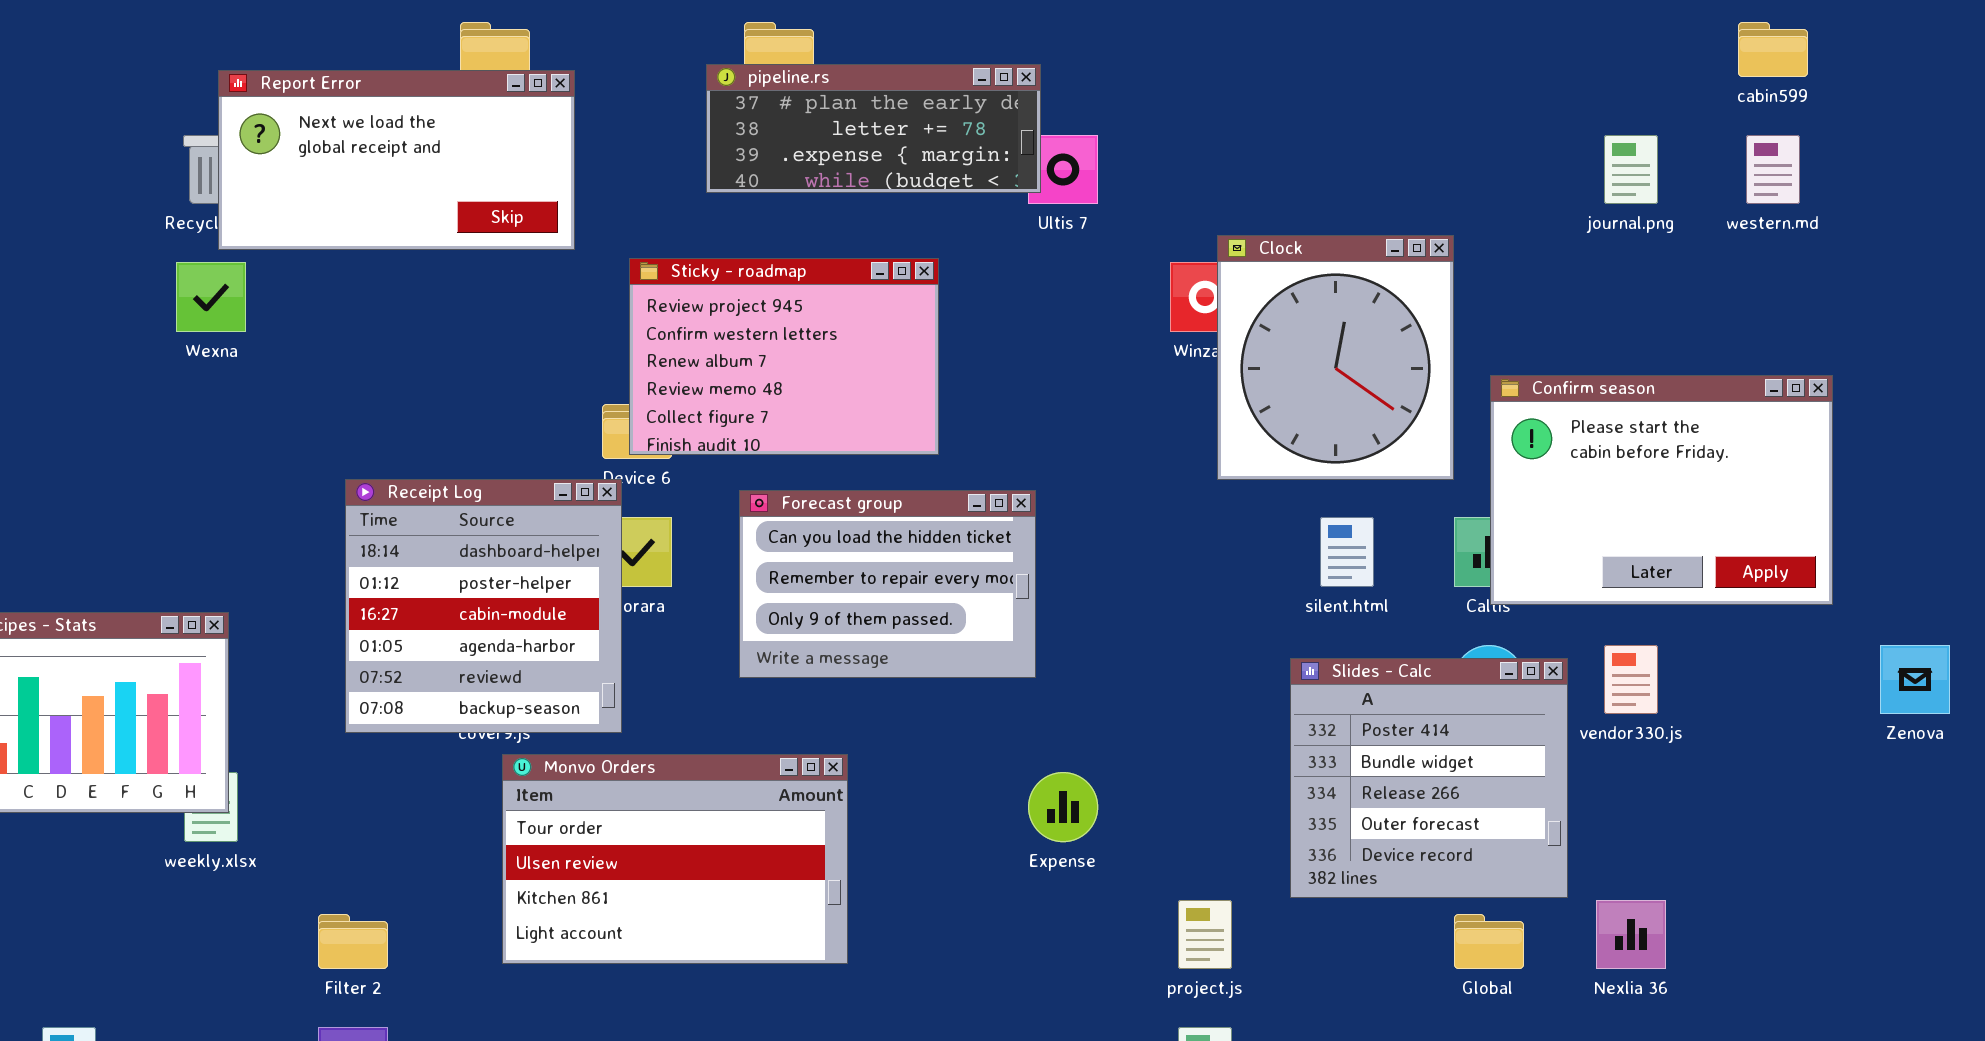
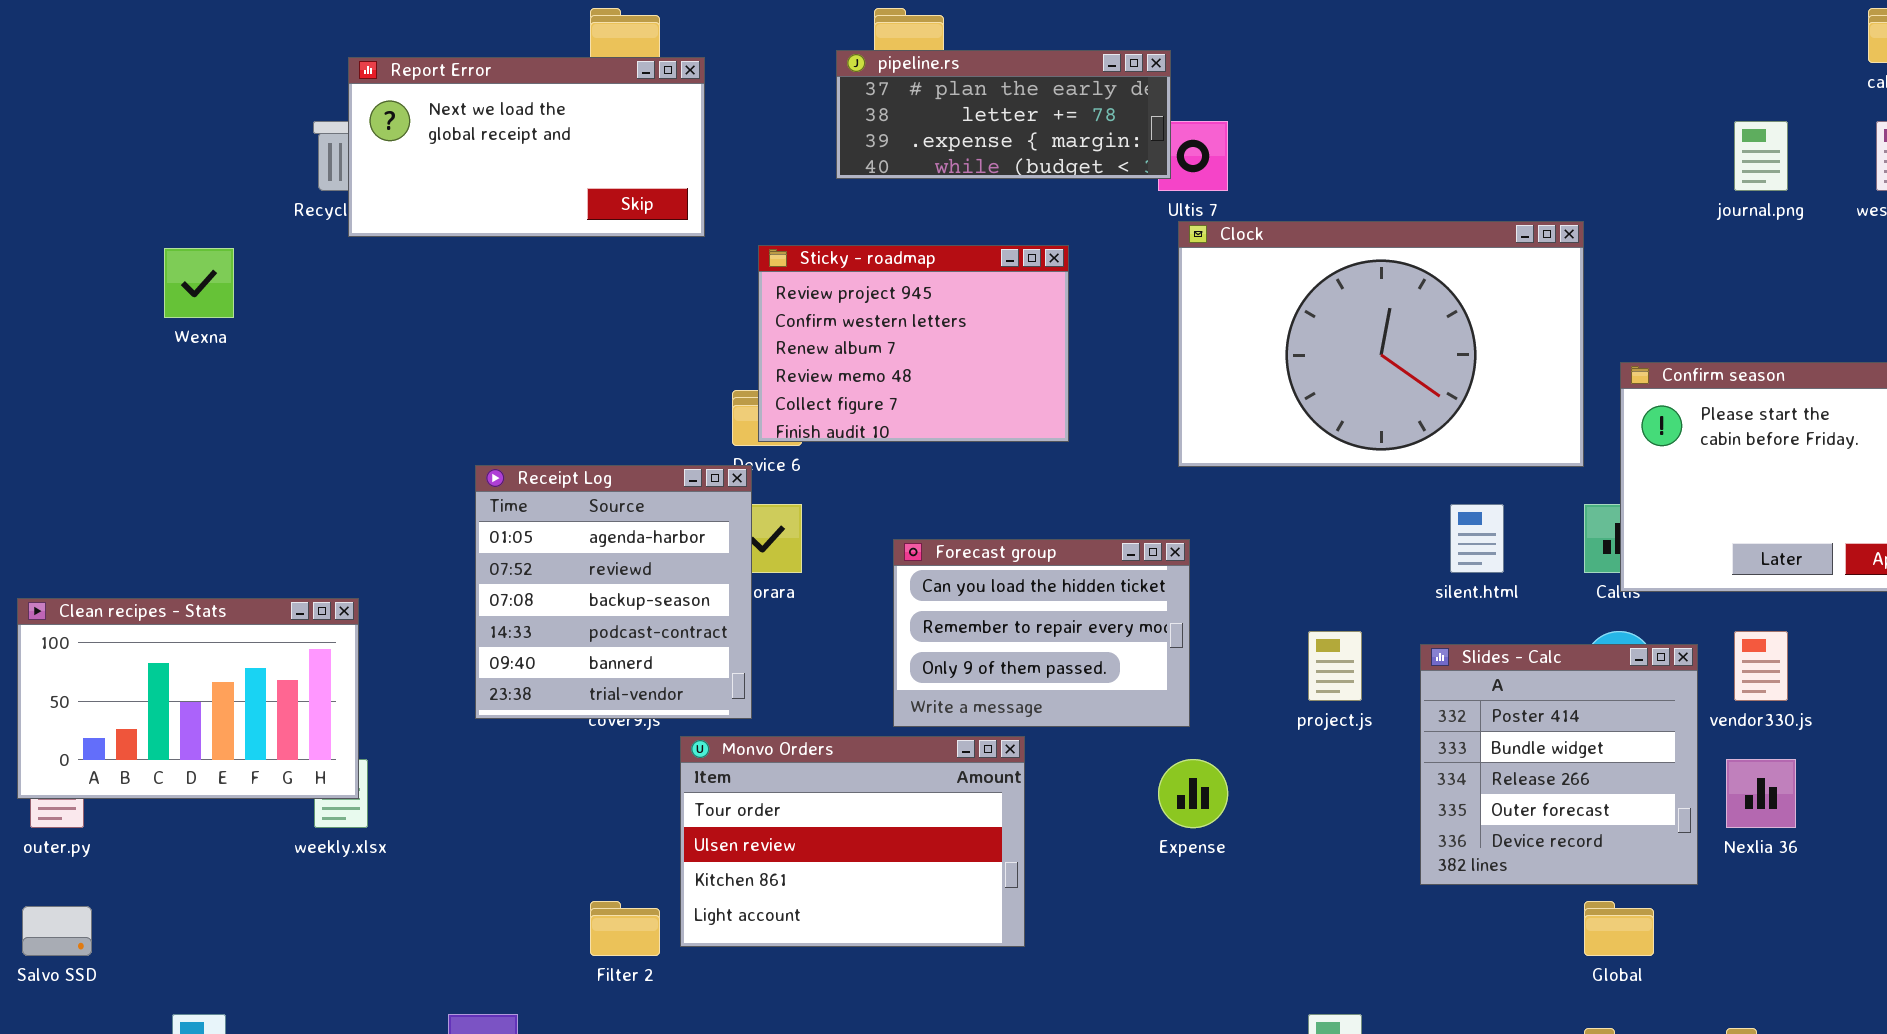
Clock: [1217,235,1454,480] -> [1178,221,1584,467], resized
Wexna: [176,262,246,332] -> [164,248,234,318], moved
Receipt Log: [345,479,622,733] -> [475,465,752,719], scrolled down 3 rows
Forecast group: [739,490,1036,678] -> [893,539,1190,727], moved
Monvo Orders: [502,754,848,964] -> [680,736,1025,947], moved
project.js: [1178,900,1232,969] -> [1308,631,1362,701], moved
Nexlia 36: [1596,900,1666,969] -> [1726,759,1796,828], moved
Filter 2: [318,914,388,969] -> [590,901,660,956], moved

